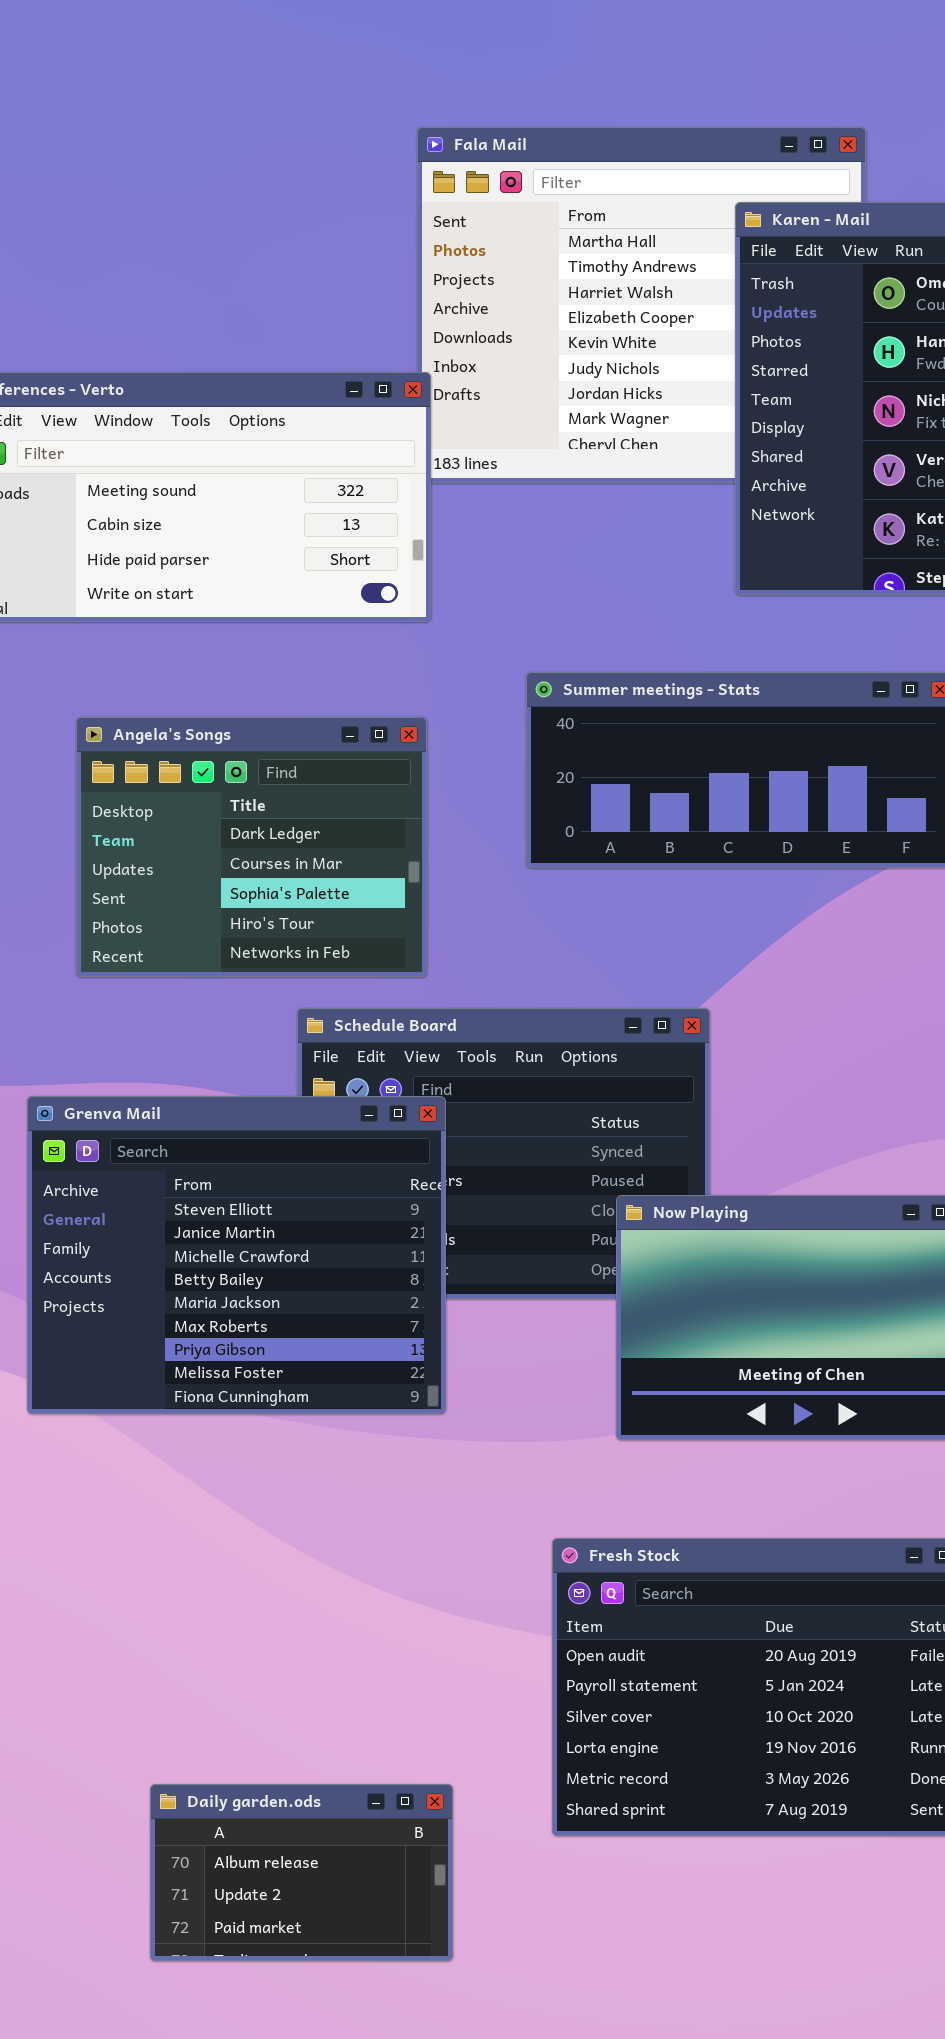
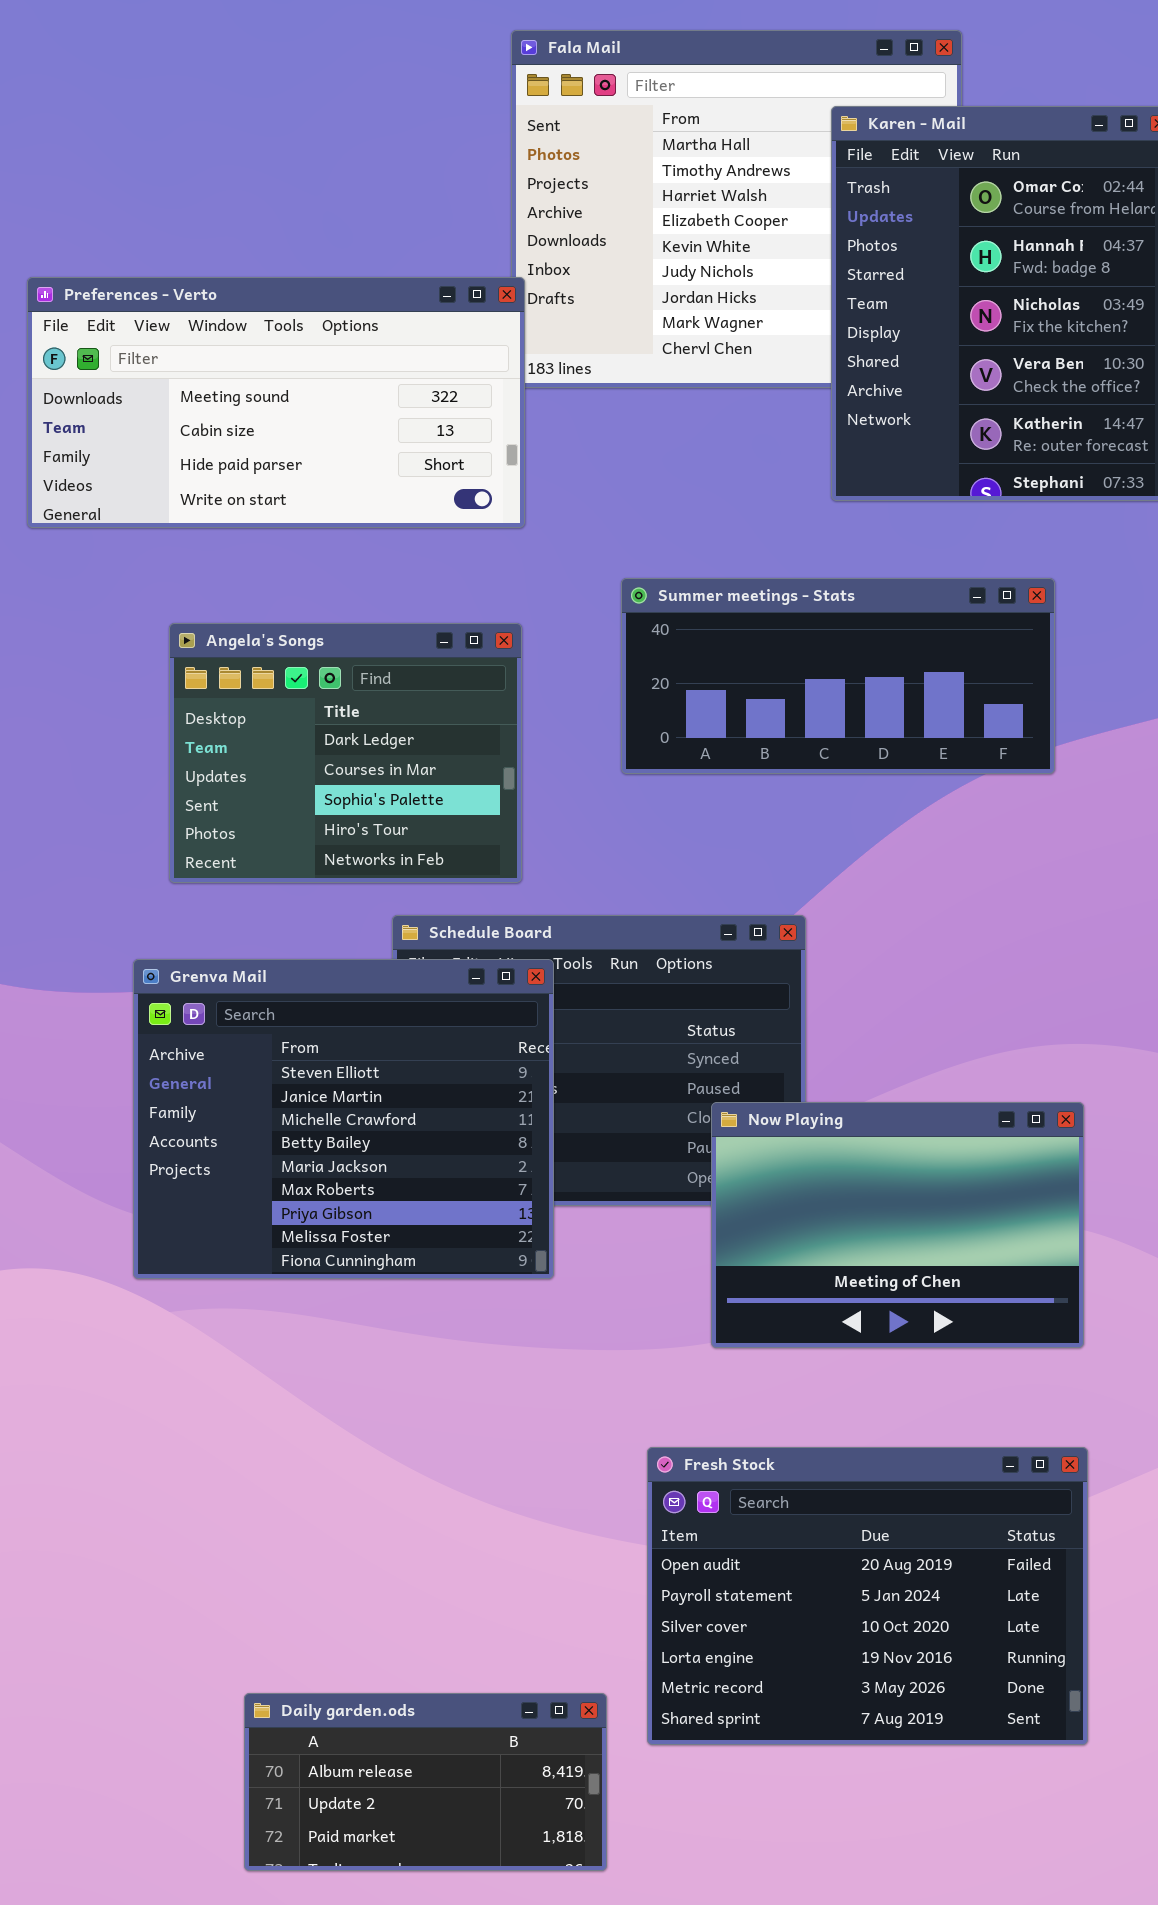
Grenva Mail: [27,1096,446,1414] -> [133,959,554,1279], moved
Daily garden.ods: [150,1784,453,1961] -> [244,1693,607,1871], resized

